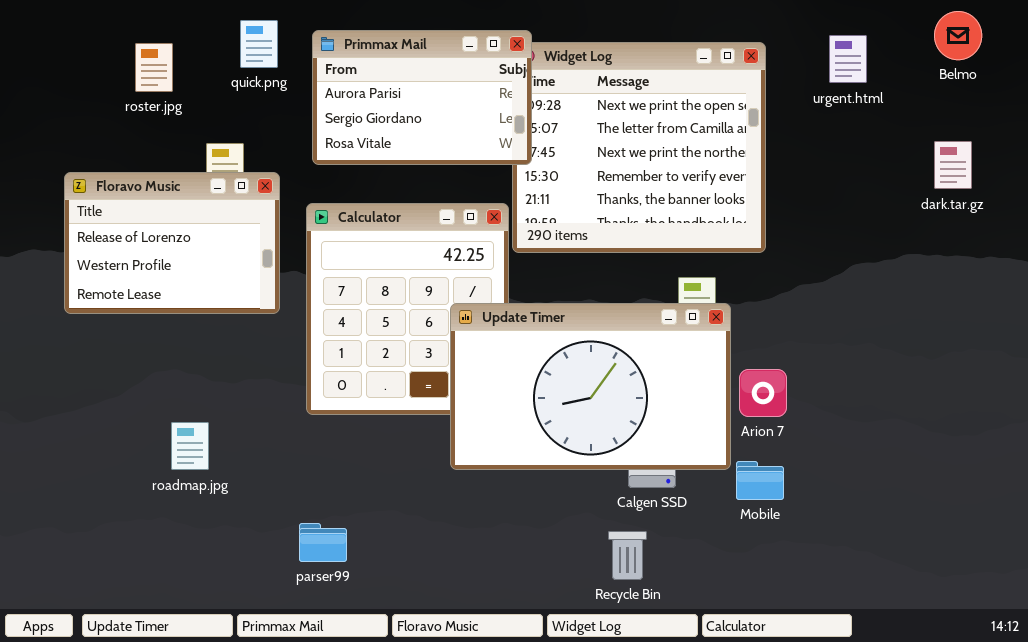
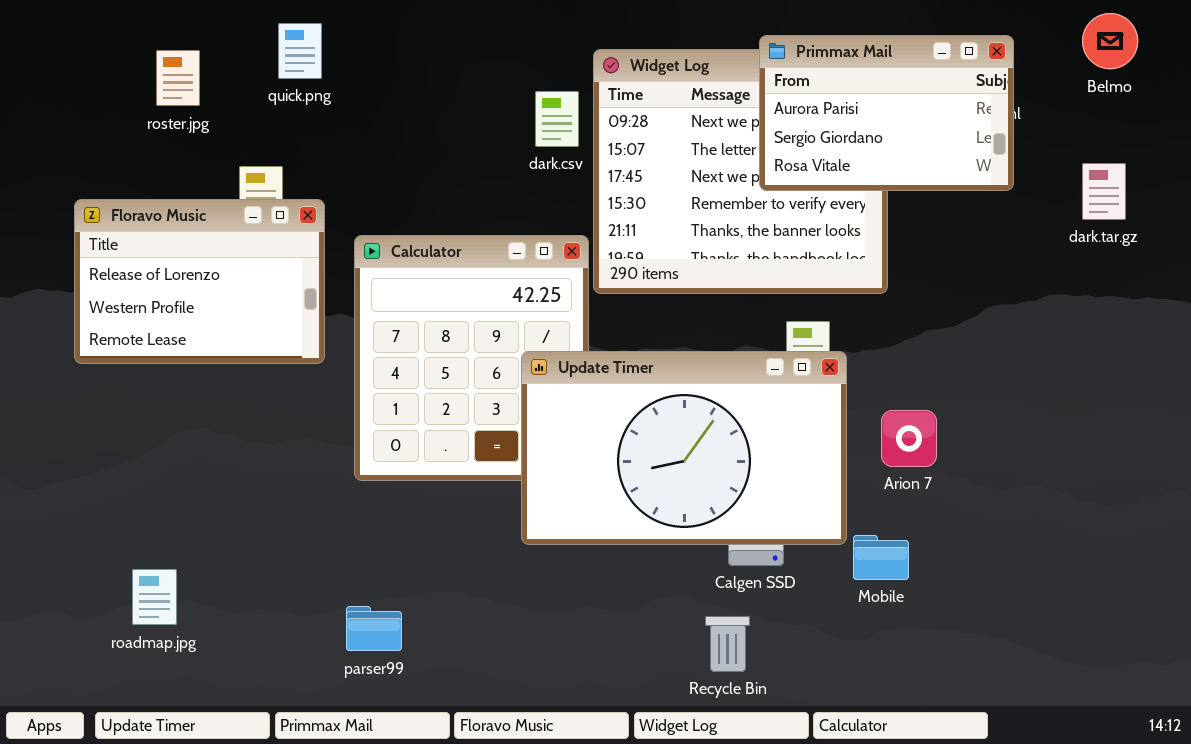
Primmax Mail: [312,30,532,165] -> [759,35,1014,191], moved
Arion 7: [739,369,787,417] -> [881,410,937,467], moved
roadmap.jpg: [171,422,209,470] -> [132,569,177,625], moved

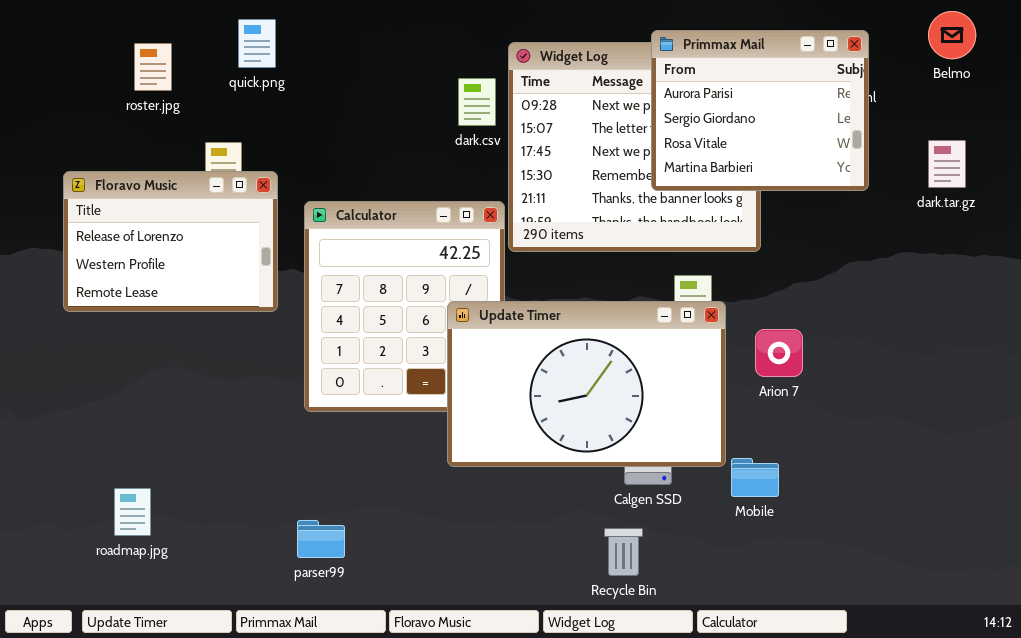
Primmax Mail: [759,35,1014,191] -> [651,30,869,191], resized
Arion 7: [881,410,937,467] -> [755,329,803,377], moved

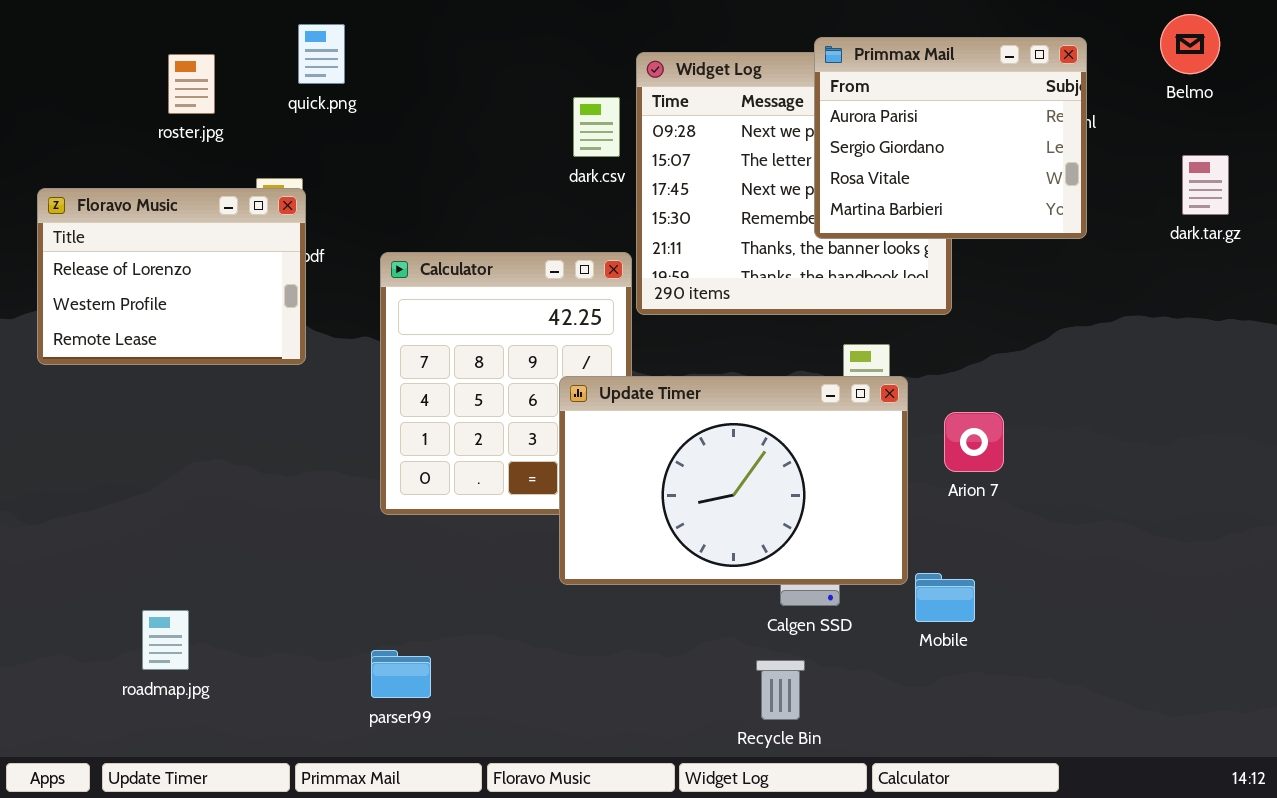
dark.tar.gz: [928,140,966,188] -> [1182,155,1229,215], moved
Floravo Music: [63,171,278,312] -> [37,188,306,365], moved

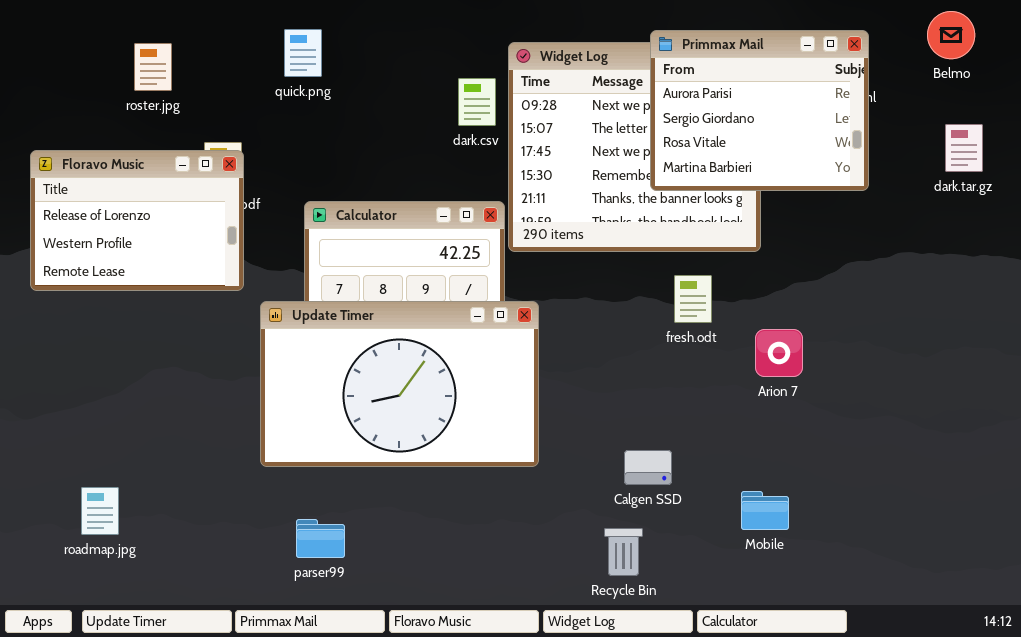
quick.png: [298,24,345,84] -> [284,29,322,77], moved
Update Timer: [559,376,908,585] -> [260,301,539,467], moved
Mobile: [915,573,975,622] -> [741,491,789,530], moved
roadmap.jpg: [142,610,189,670] -> [81,487,119,535], moved

